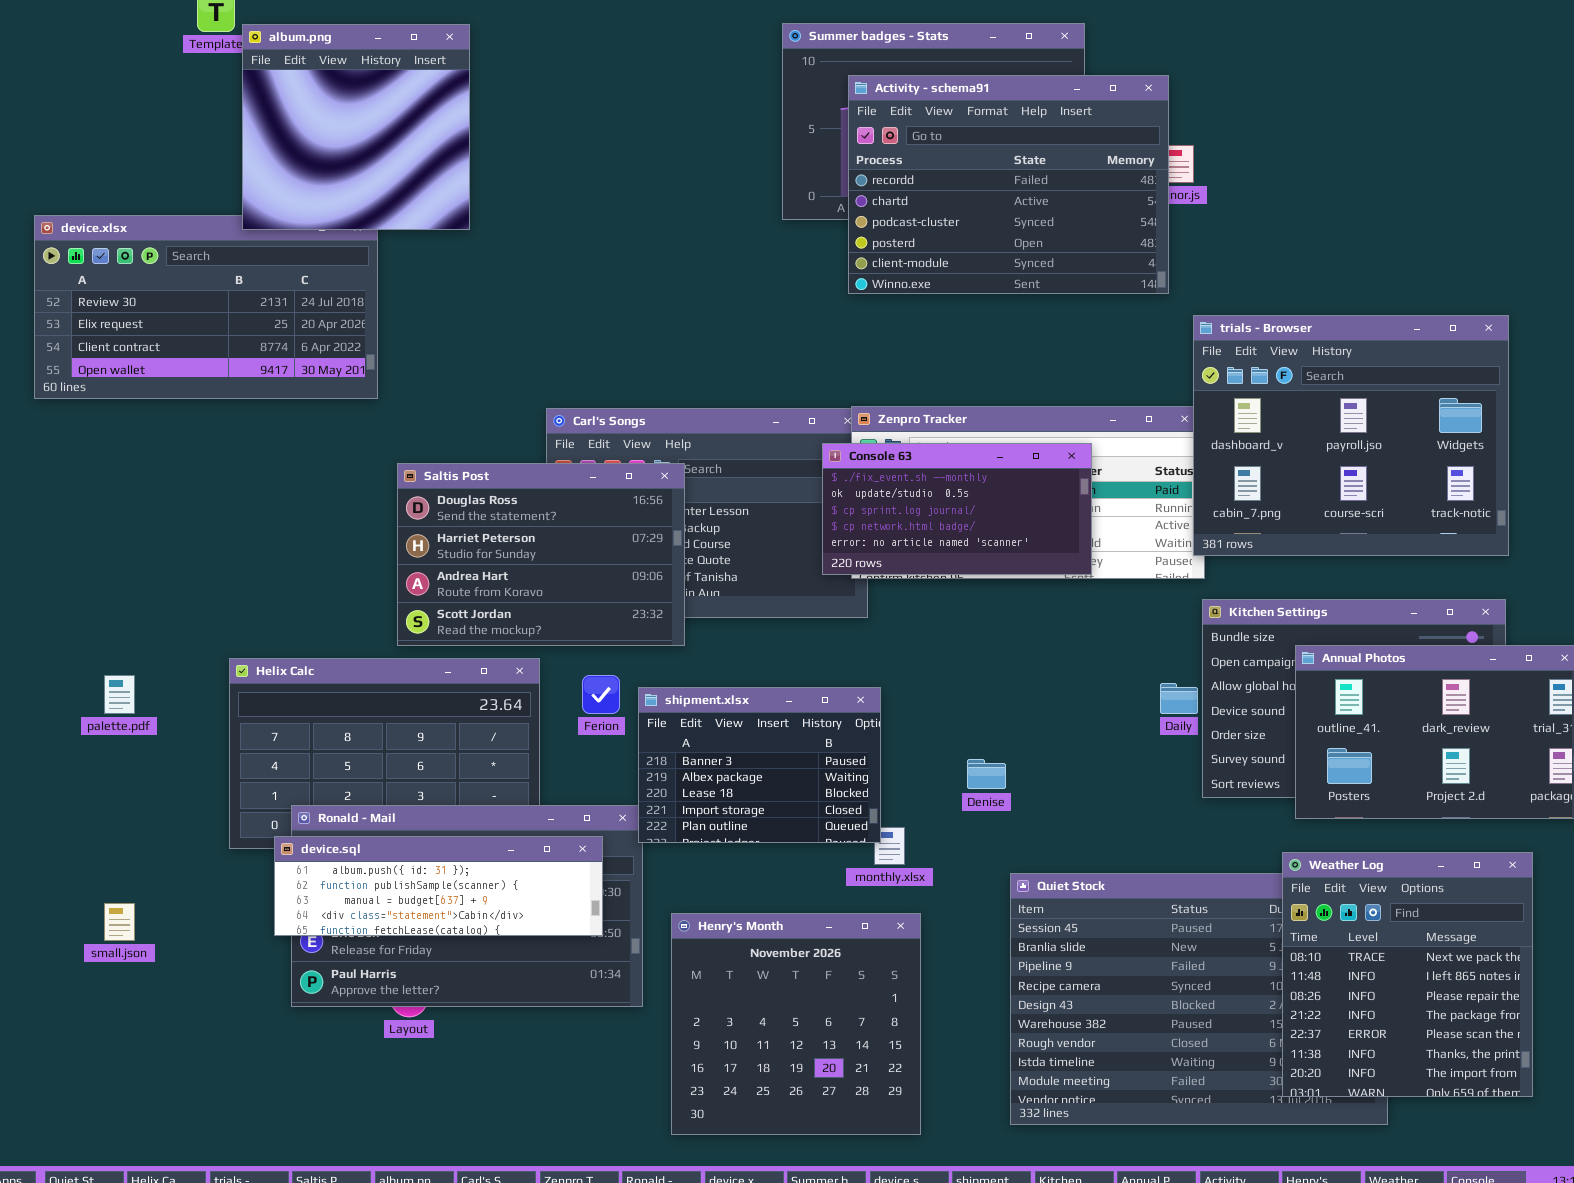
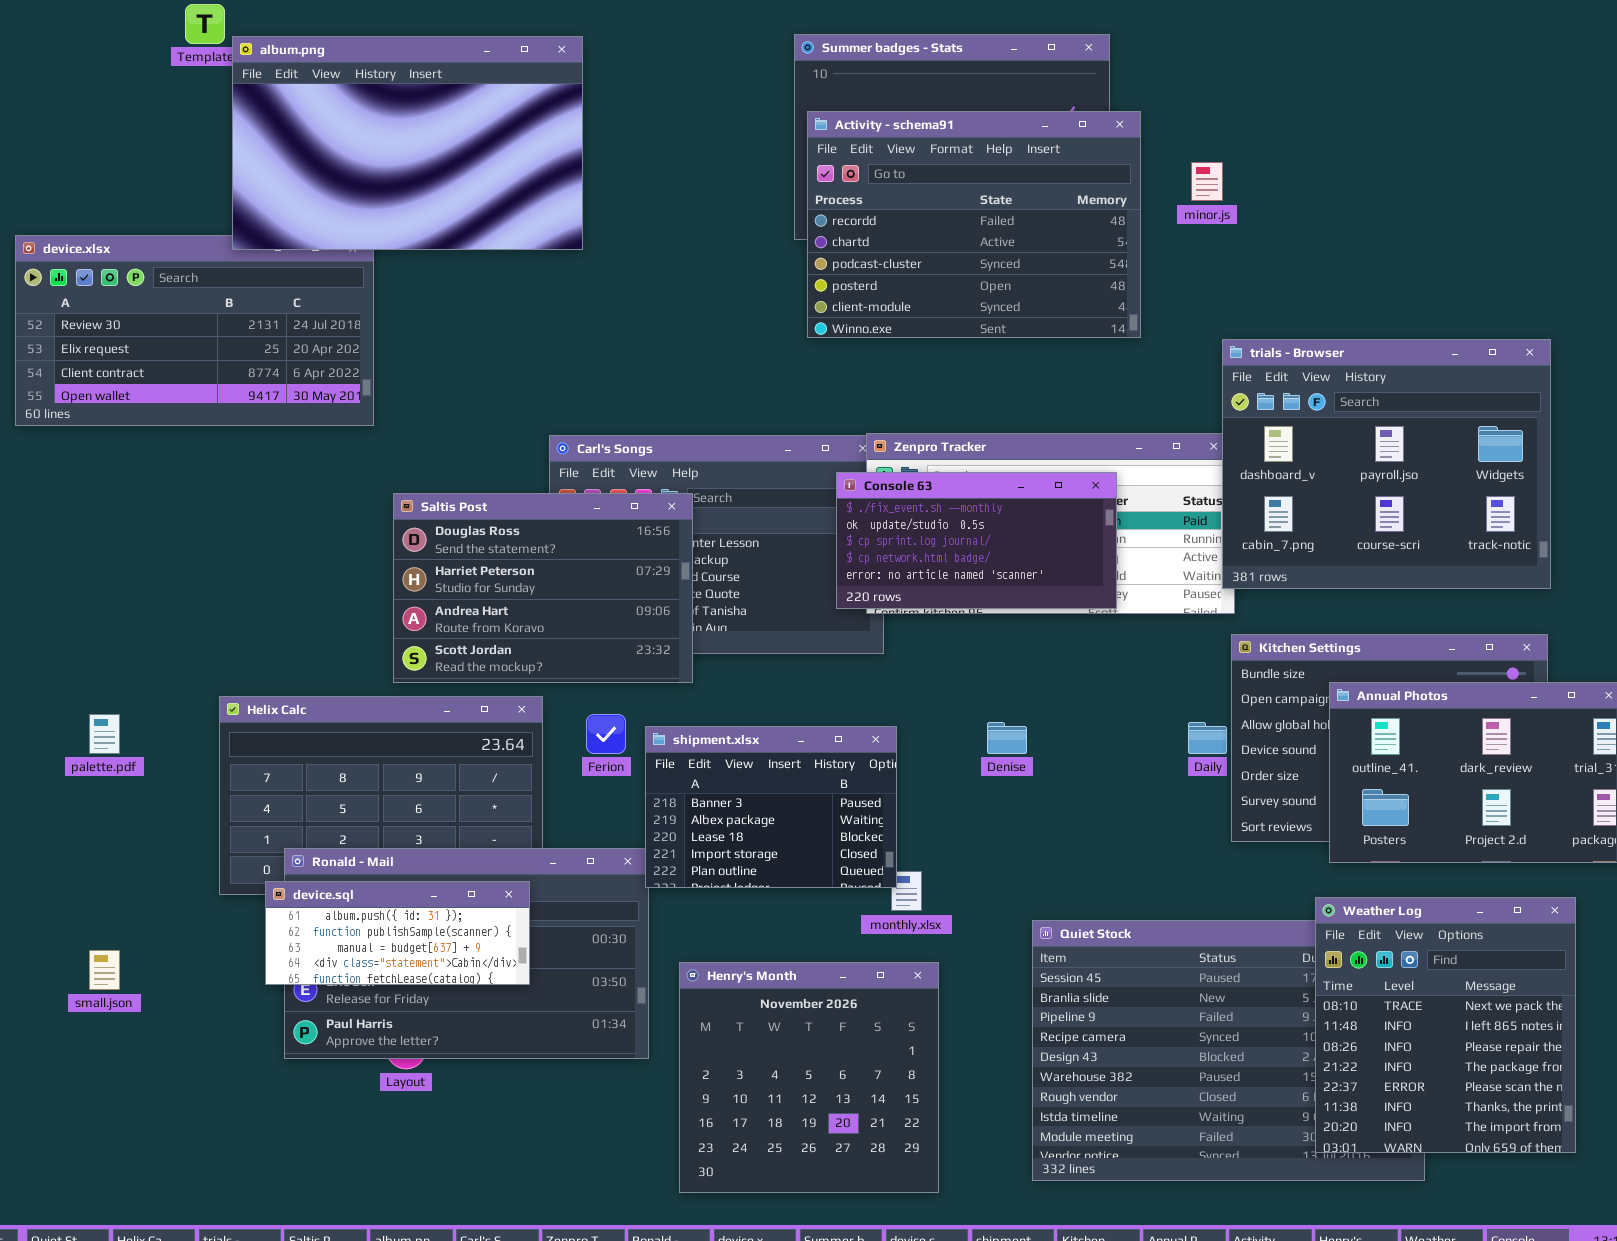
album.png: [242,24,470,230] -> [232,36,583,250], resized
Activity - schema91: [848,75,1169,294] -> [807,111,1141,338], moved
Denise: [967,759,1006,789] -> [987,722,1027,754], moved
device.sql: [274,836,603,936] -> [265,881,530,985], resized

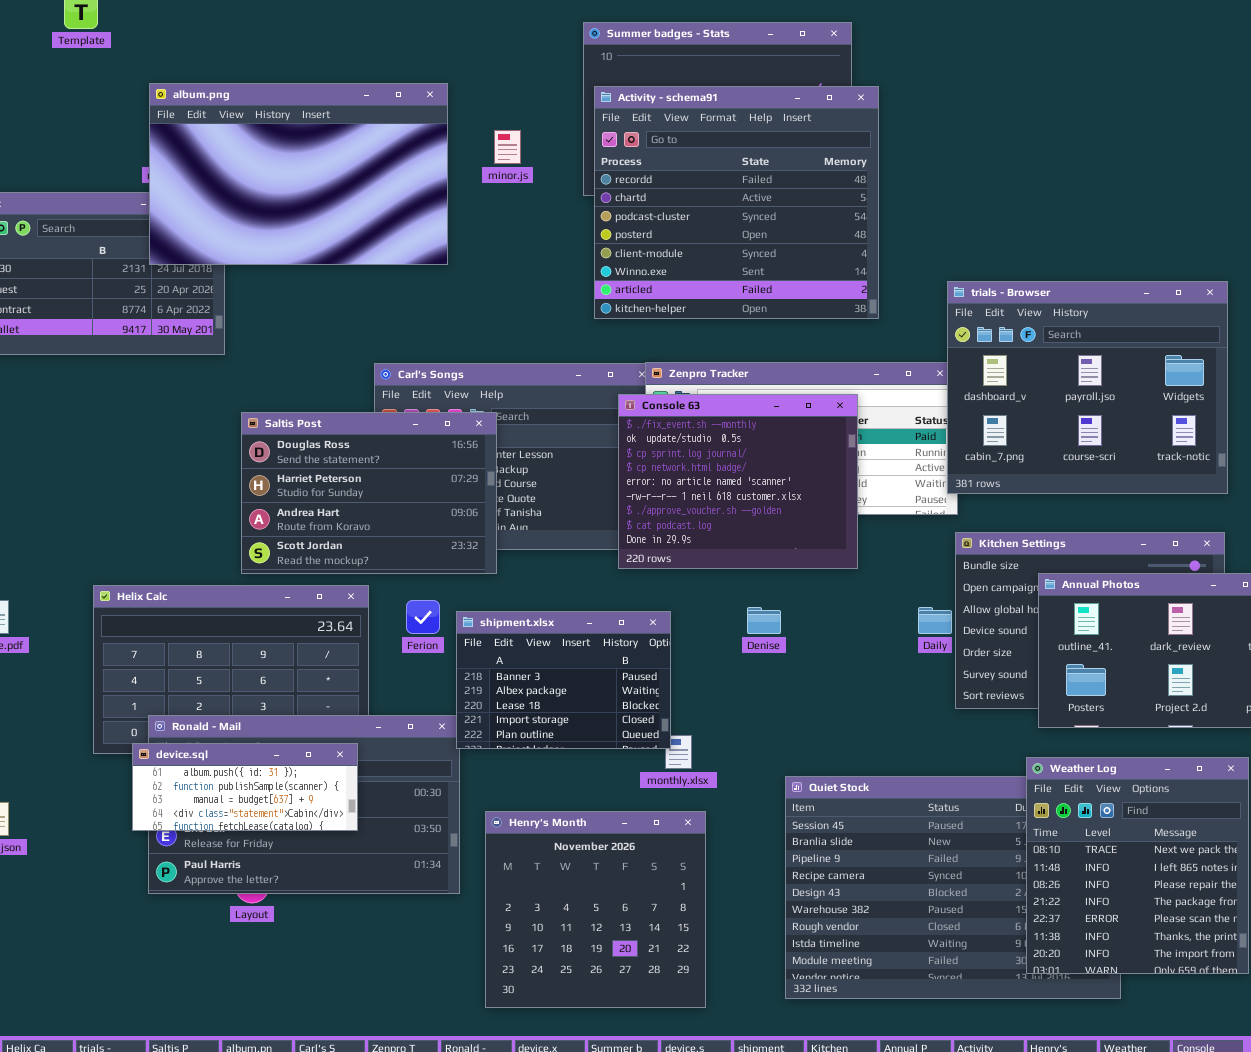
album.png: [232,36,583,250] -> [149,83,448,265], moved
Activity - schema91: [807,111,1141,338] -> [594,86,879,319], resized
minor.js: [1191,162,1223,201] -> [494,130,521,164], moved
Console 63: [836,472,1117,609] -> [618,394,858,569], resized

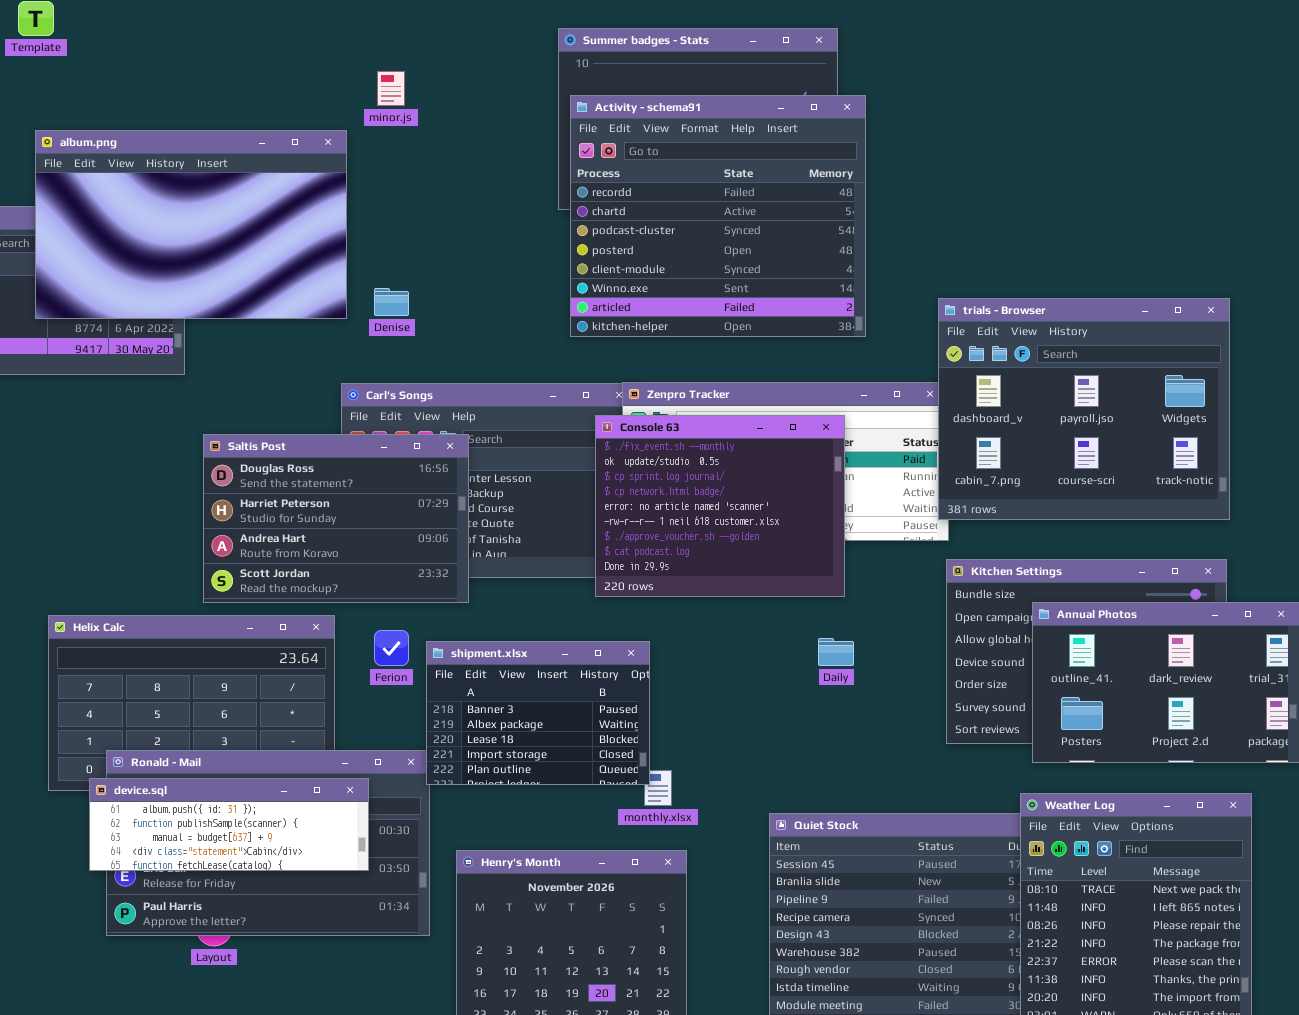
album.png: [149,83,448,265] -> [35,130,347,319], moved
minor.js: [494,130,521,164] -> [377,71,405,106], moved
Denise: [747,607,781,634] -> [374,288,409,316], moved
Daily: [918,607,952,634] -> [818,638,854,666], moved
device.sql: [132,743,358,831] -> [89,778,369,871], resized

